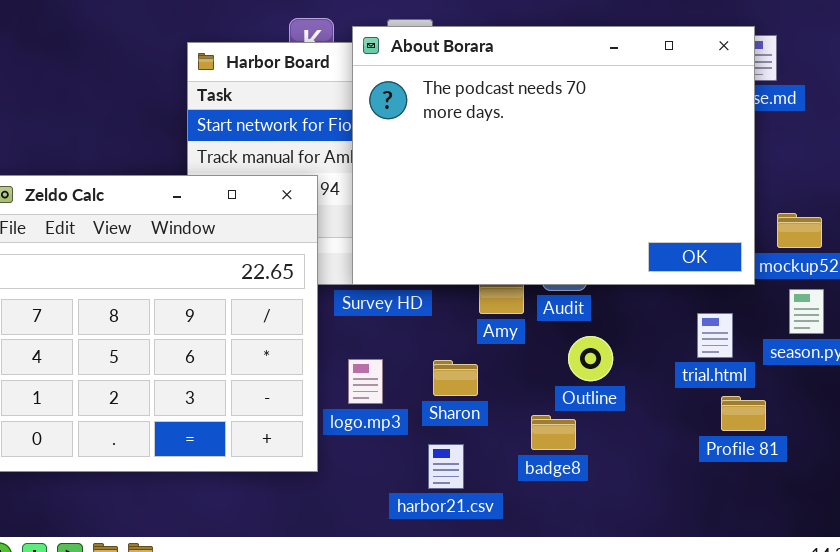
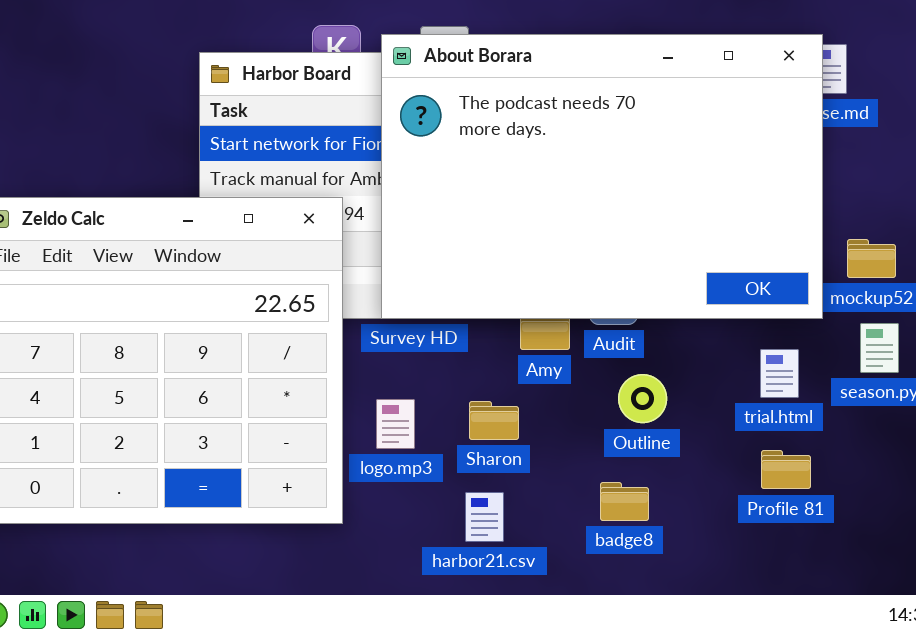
Profile 81: [721,396,766,431] -> [761,450,811,489], moved
badge8: [531,415,576,450] -> [600,482,649,521], moved

